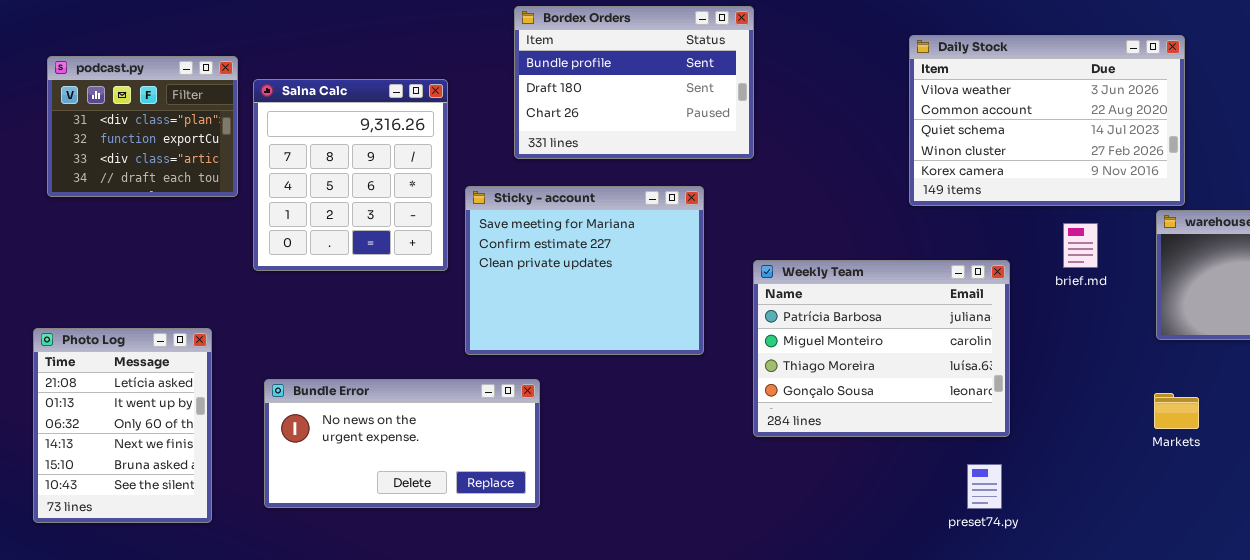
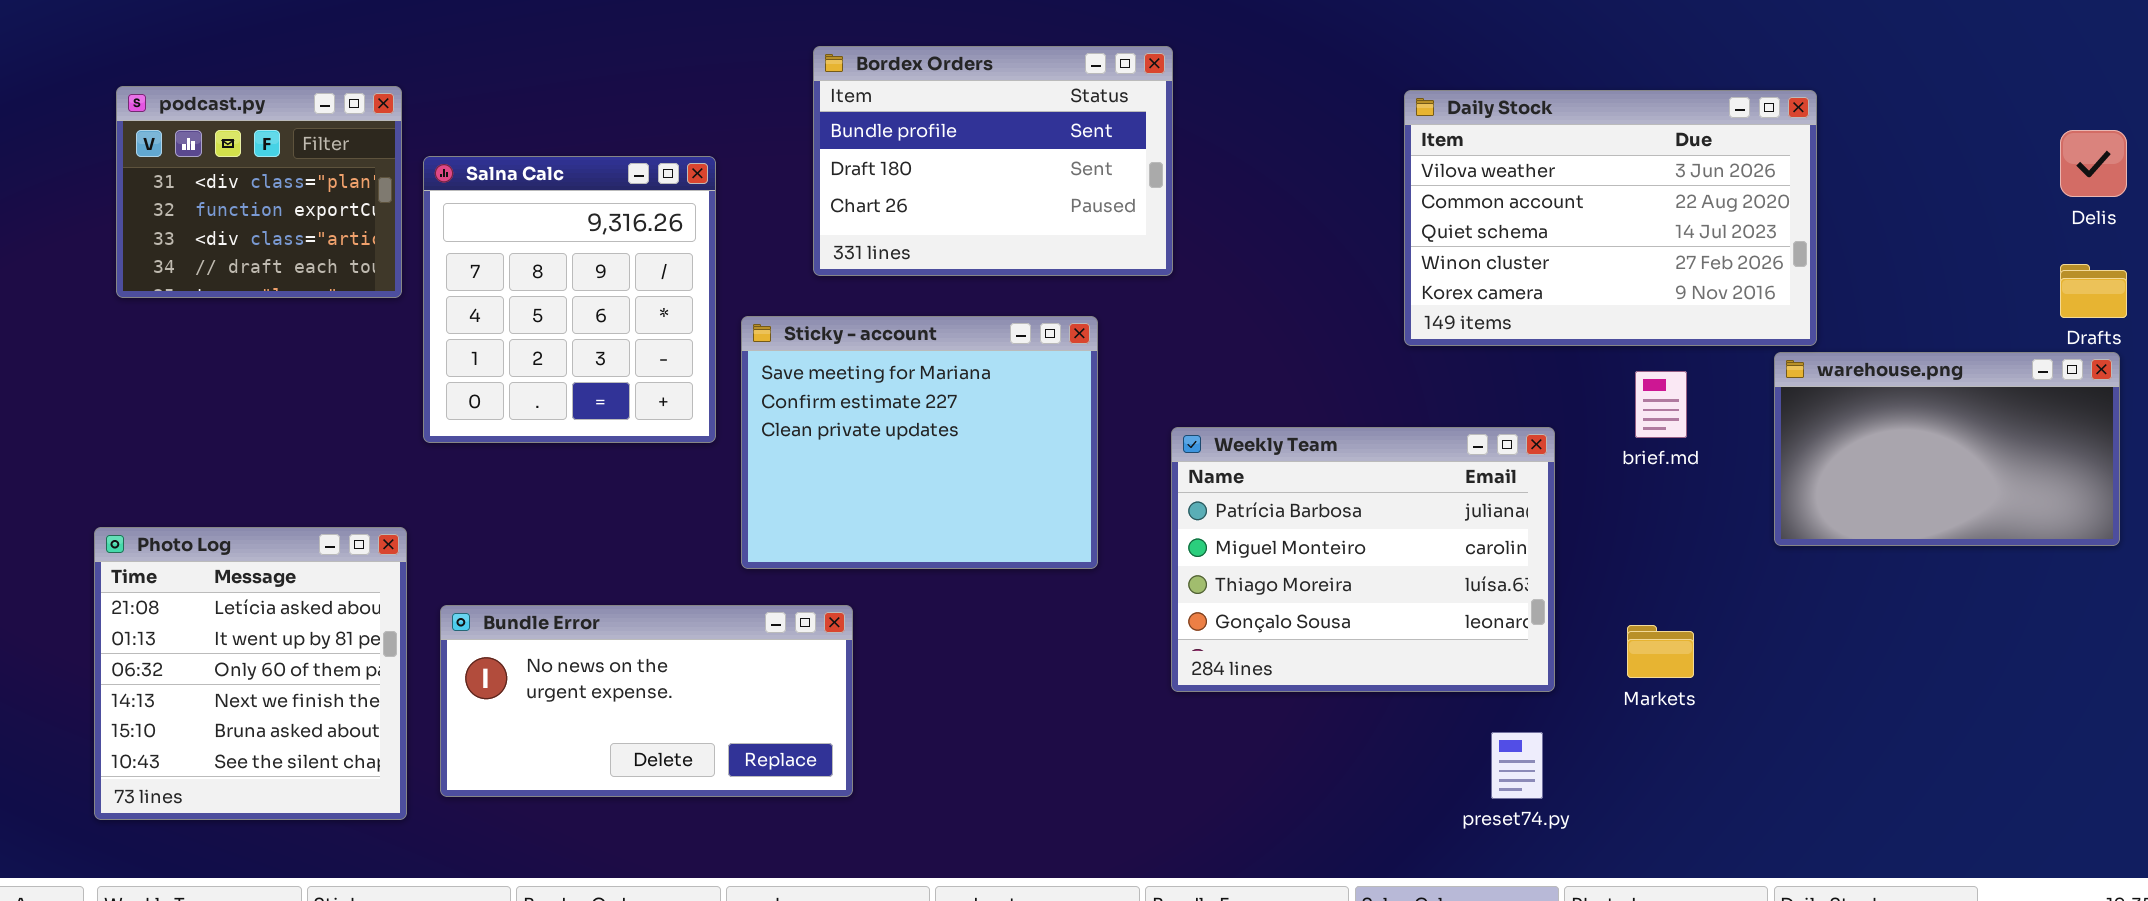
podcast.py: [47,56,238,197] -> [116,86,402,298], moved
Photo Log: [33,328,212,523] -> [94,527,407,820], resized
Markets: [1154,393,1199,429] -> [1627,625,1694,678], moved

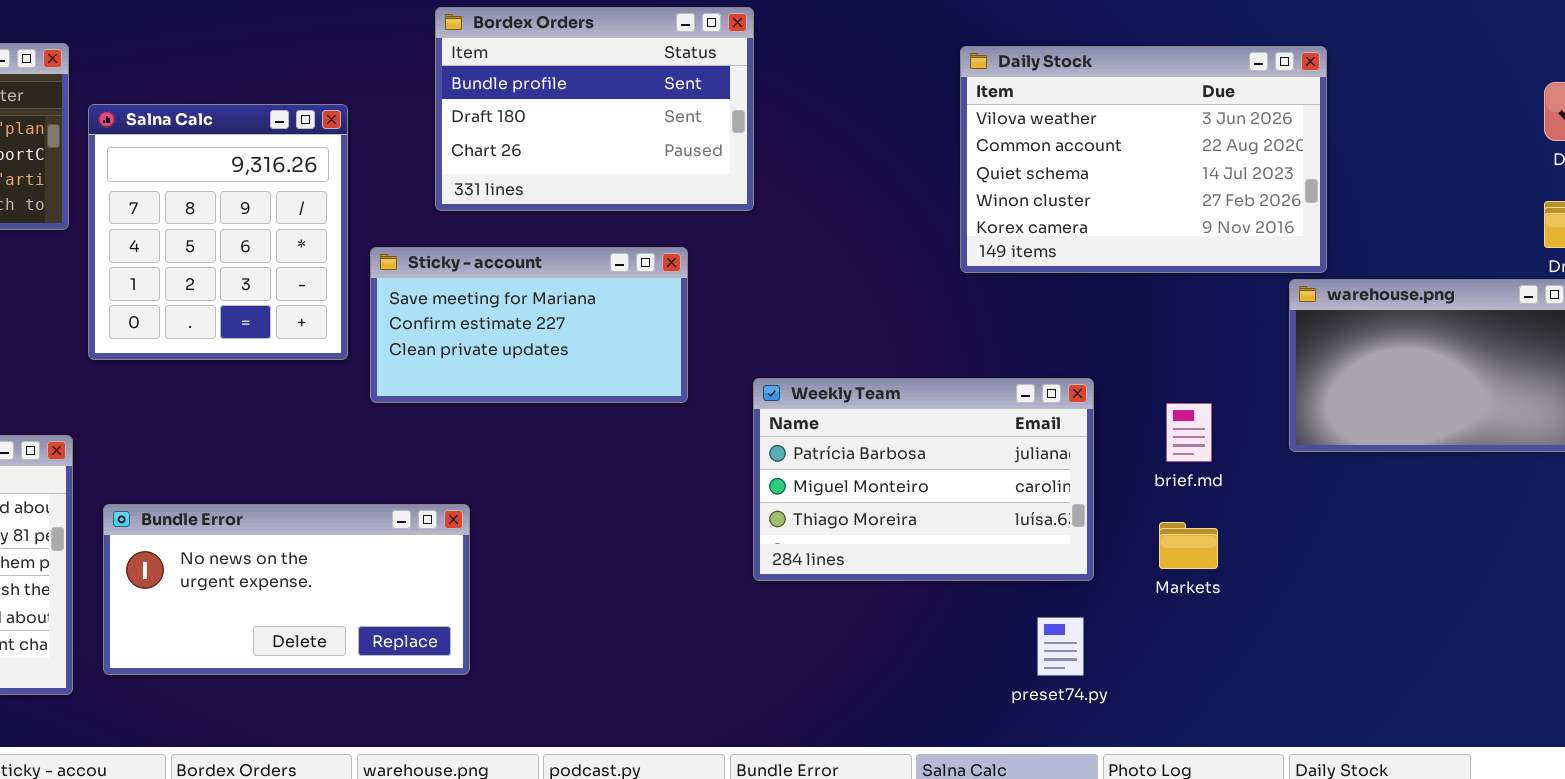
Sticky - account: [741,316,1098,569] -> [370,247,688,403], resized
brief.md: [1635,371,1687,438] -> [1166,403,1212,462], moved
Weekly Team: [1171,427,1555,692] -> [753,378,1094,581], resized

